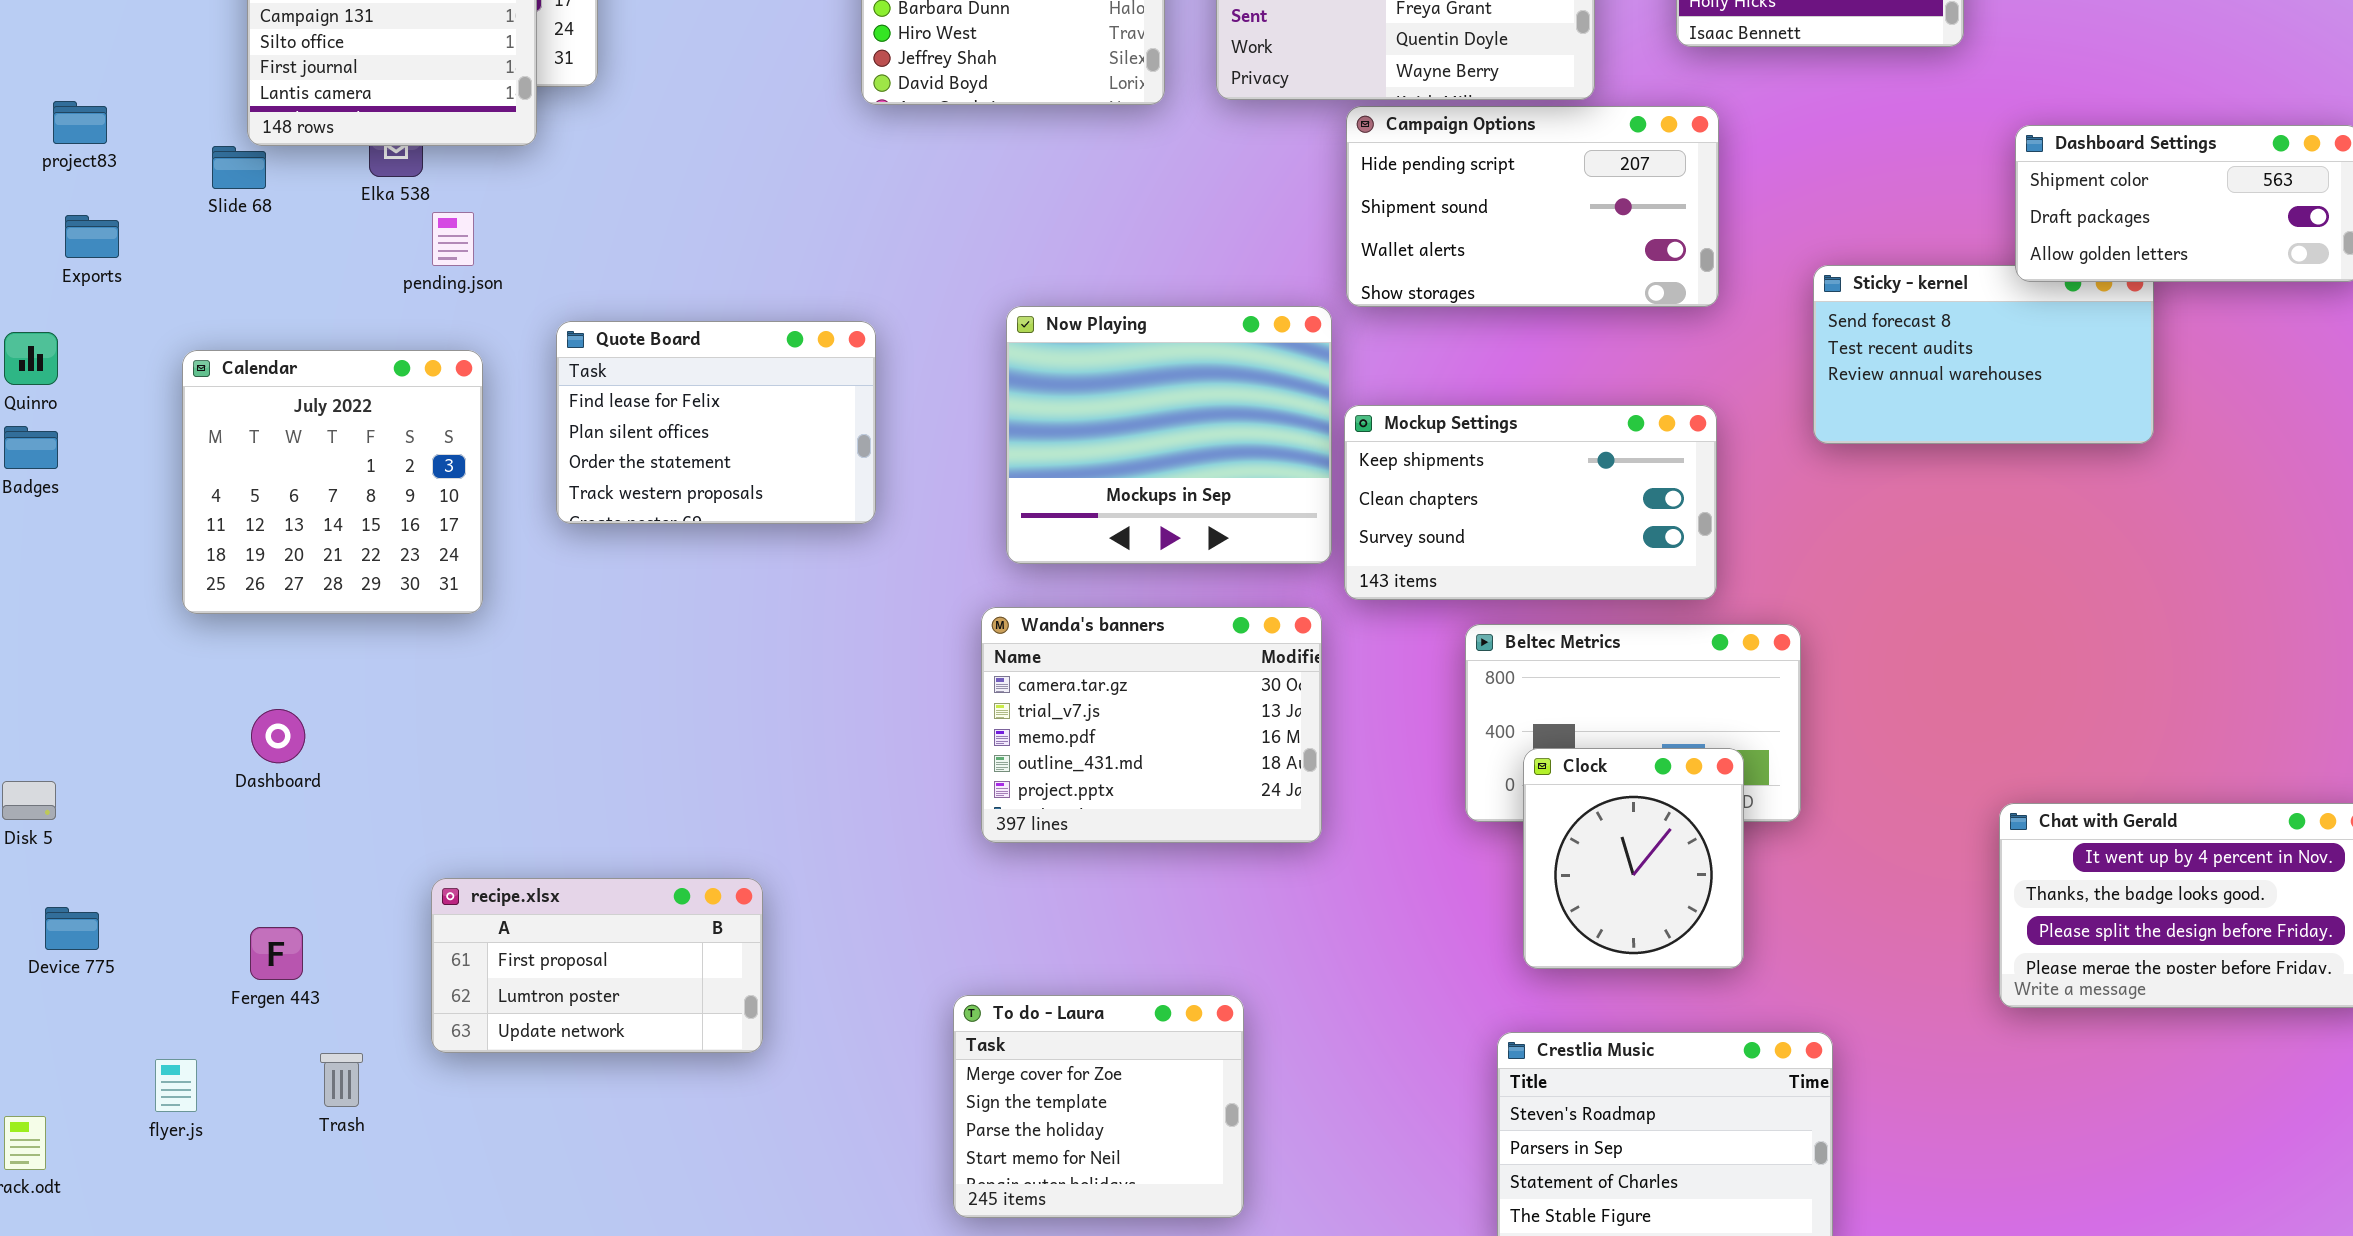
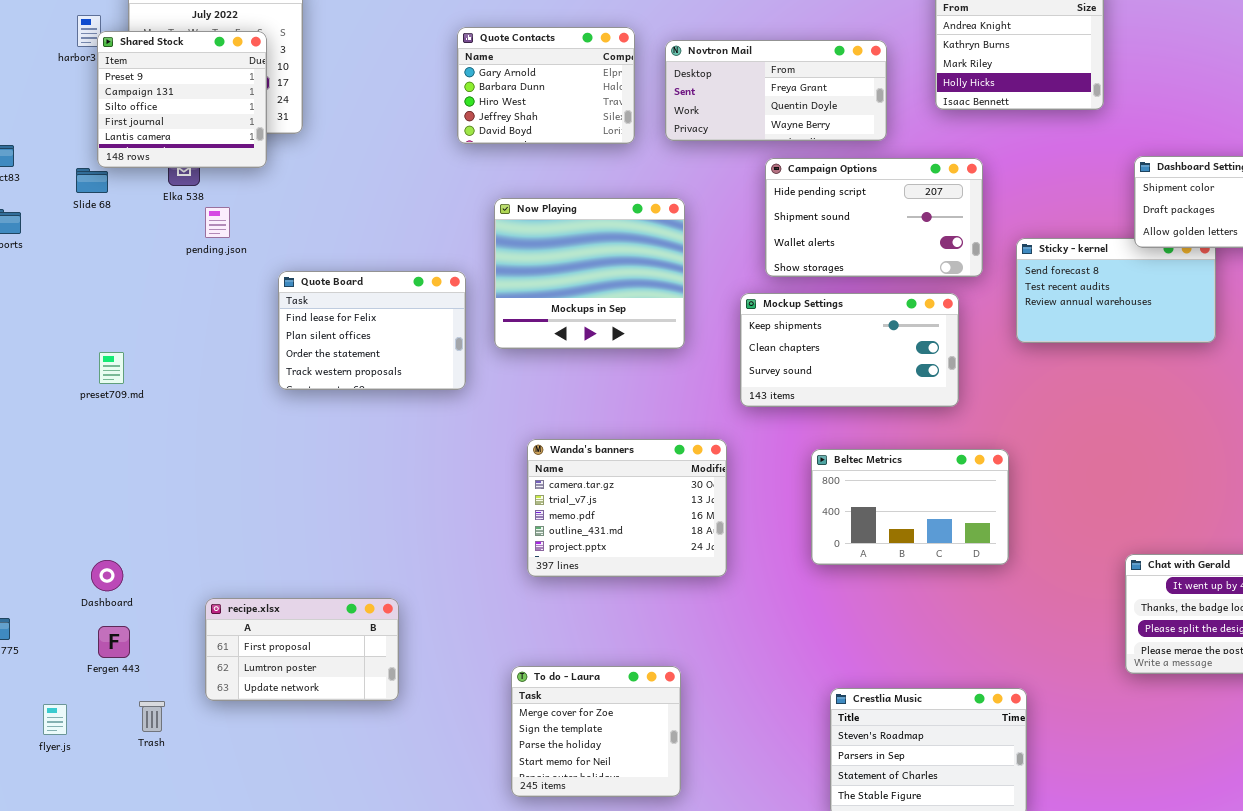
Campaign Options: [1346,106,1719,307] -> [765,158,983,277], moved
Now Playing: [1006,306,1332,564] -> [494,198,685,349], moved
Calendar: [182,350,483,614] -> none, closed
Mockup Settings: [1344,405,1717,600] -> [740,293,959,407], moved
Dashboard: [251,709,305,763] -> [91,560,123,591], moved
Clock: [1523,748,1744,969] -> none, closed

